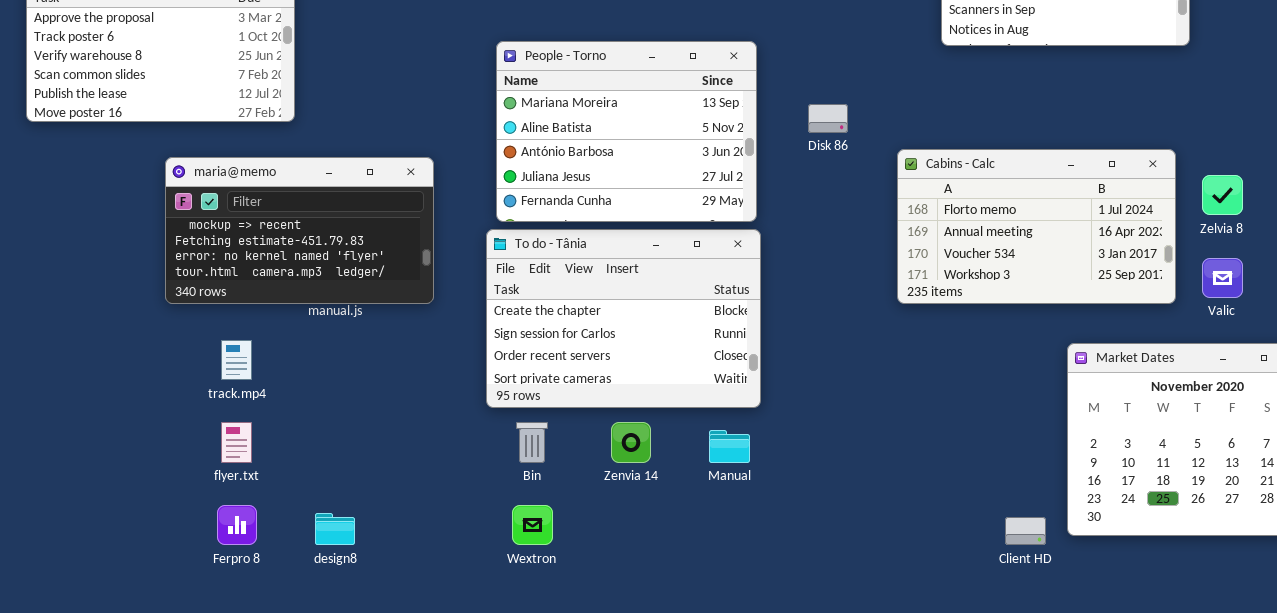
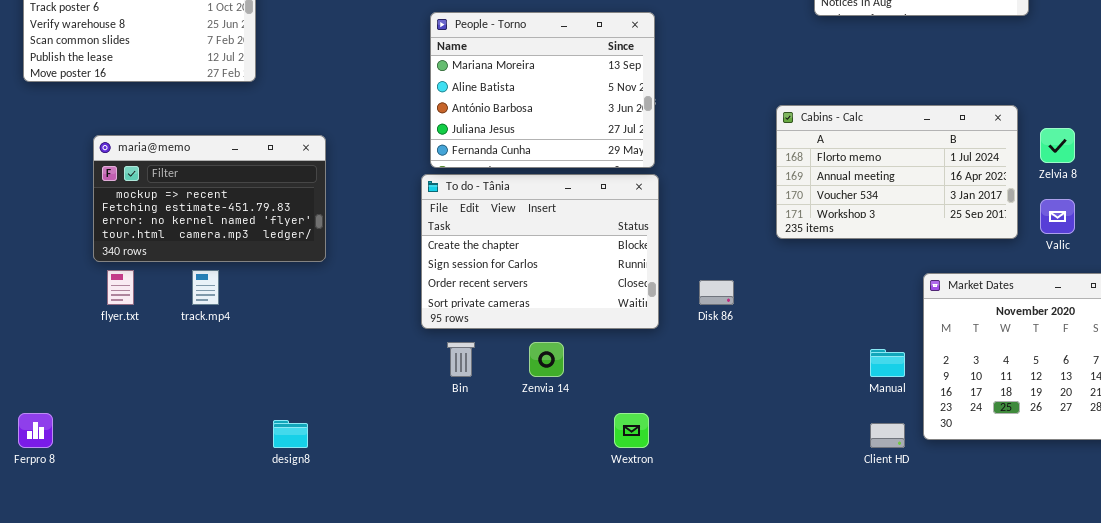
Disk 86: [808,104,848,133] -> [699,280,734,305], moved
maria@memo: [165,157,434,304] -> [93,135,326,262], moved
flyer.txt: [221,422,252,463] -> [107,270,134,305], moved
Manual: [709,430,750,463] -> [870,349,905,377], moved
Ferpro 8: [217,505,257,545] -> [18,413,53,448], moved
Wextron: [512,505,553,545] -> [614,413,649,448], moved

